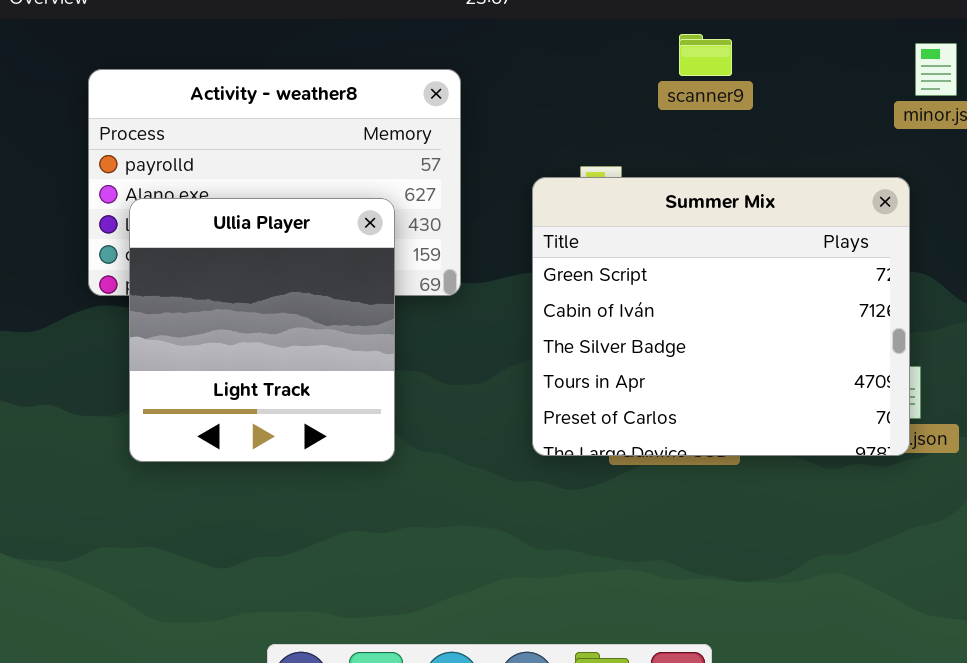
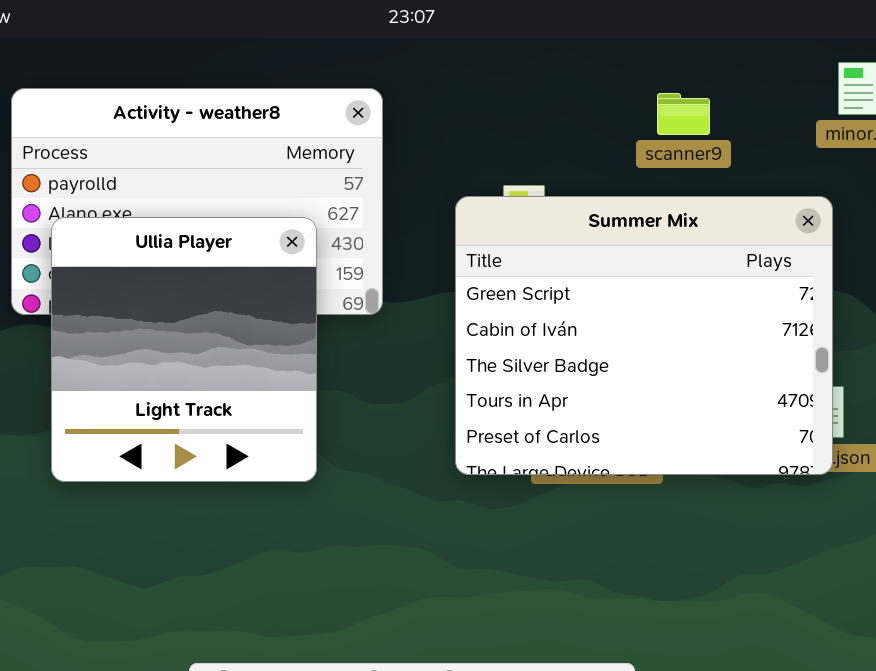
scanner9: [679,34,732,76] -> [657,93,710,135], moved

